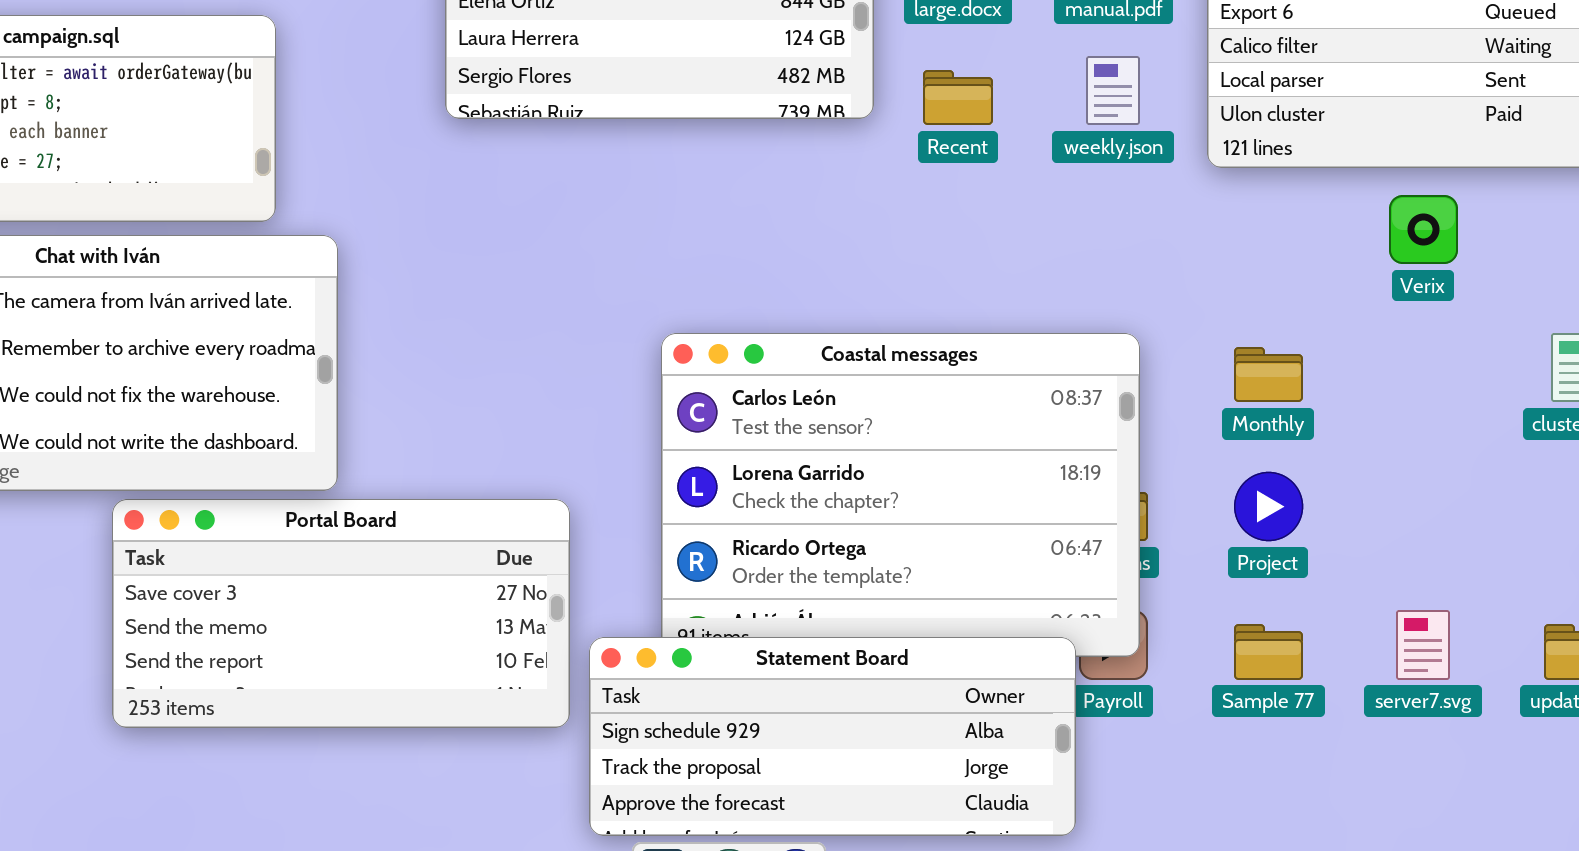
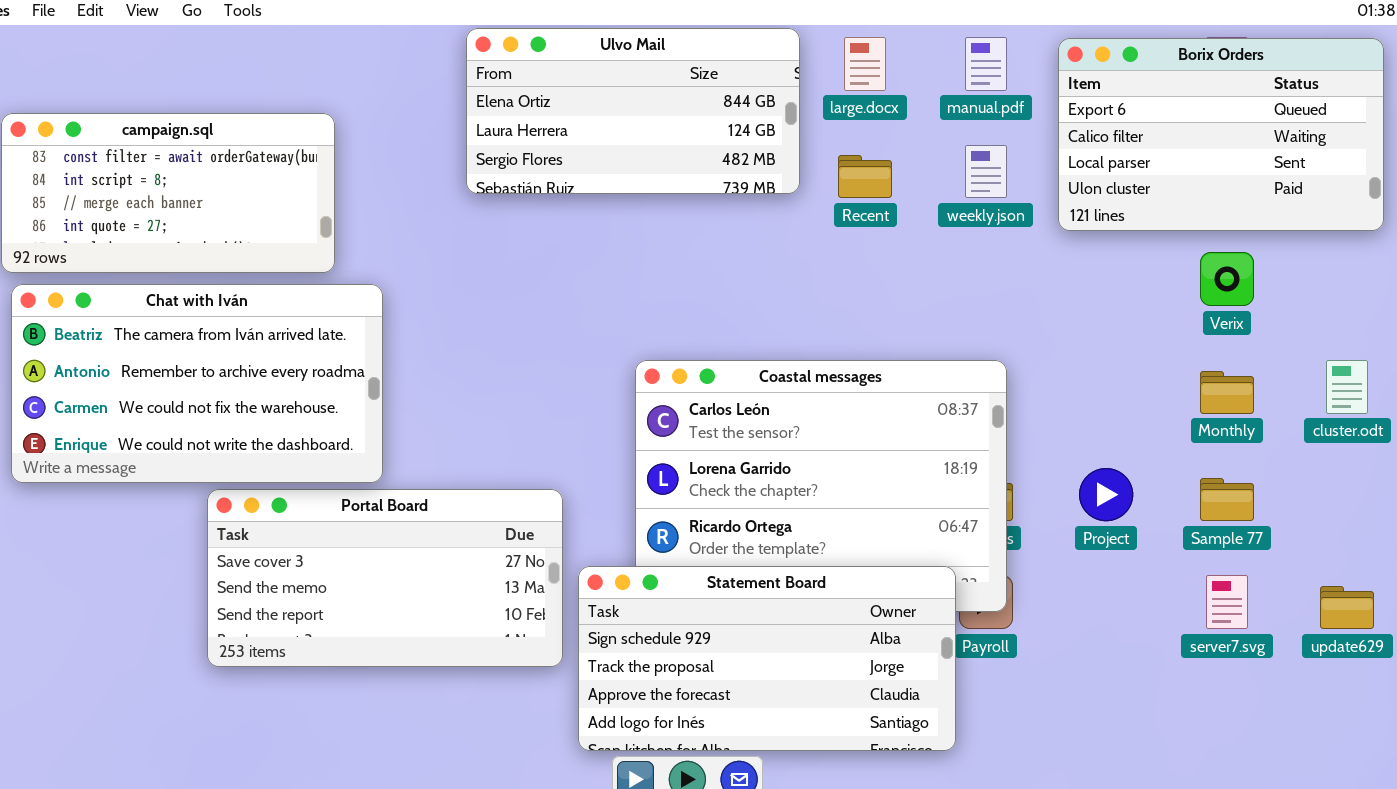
Monthly: [1234,347,1303,402] -> [1200,371,1254,414], moved
Sample 77: [1234,624,1303,680] -> [1200,478,1254,521], moved
Statement Board: [589,637,1076,836] -> [578,566,956,751], resized

